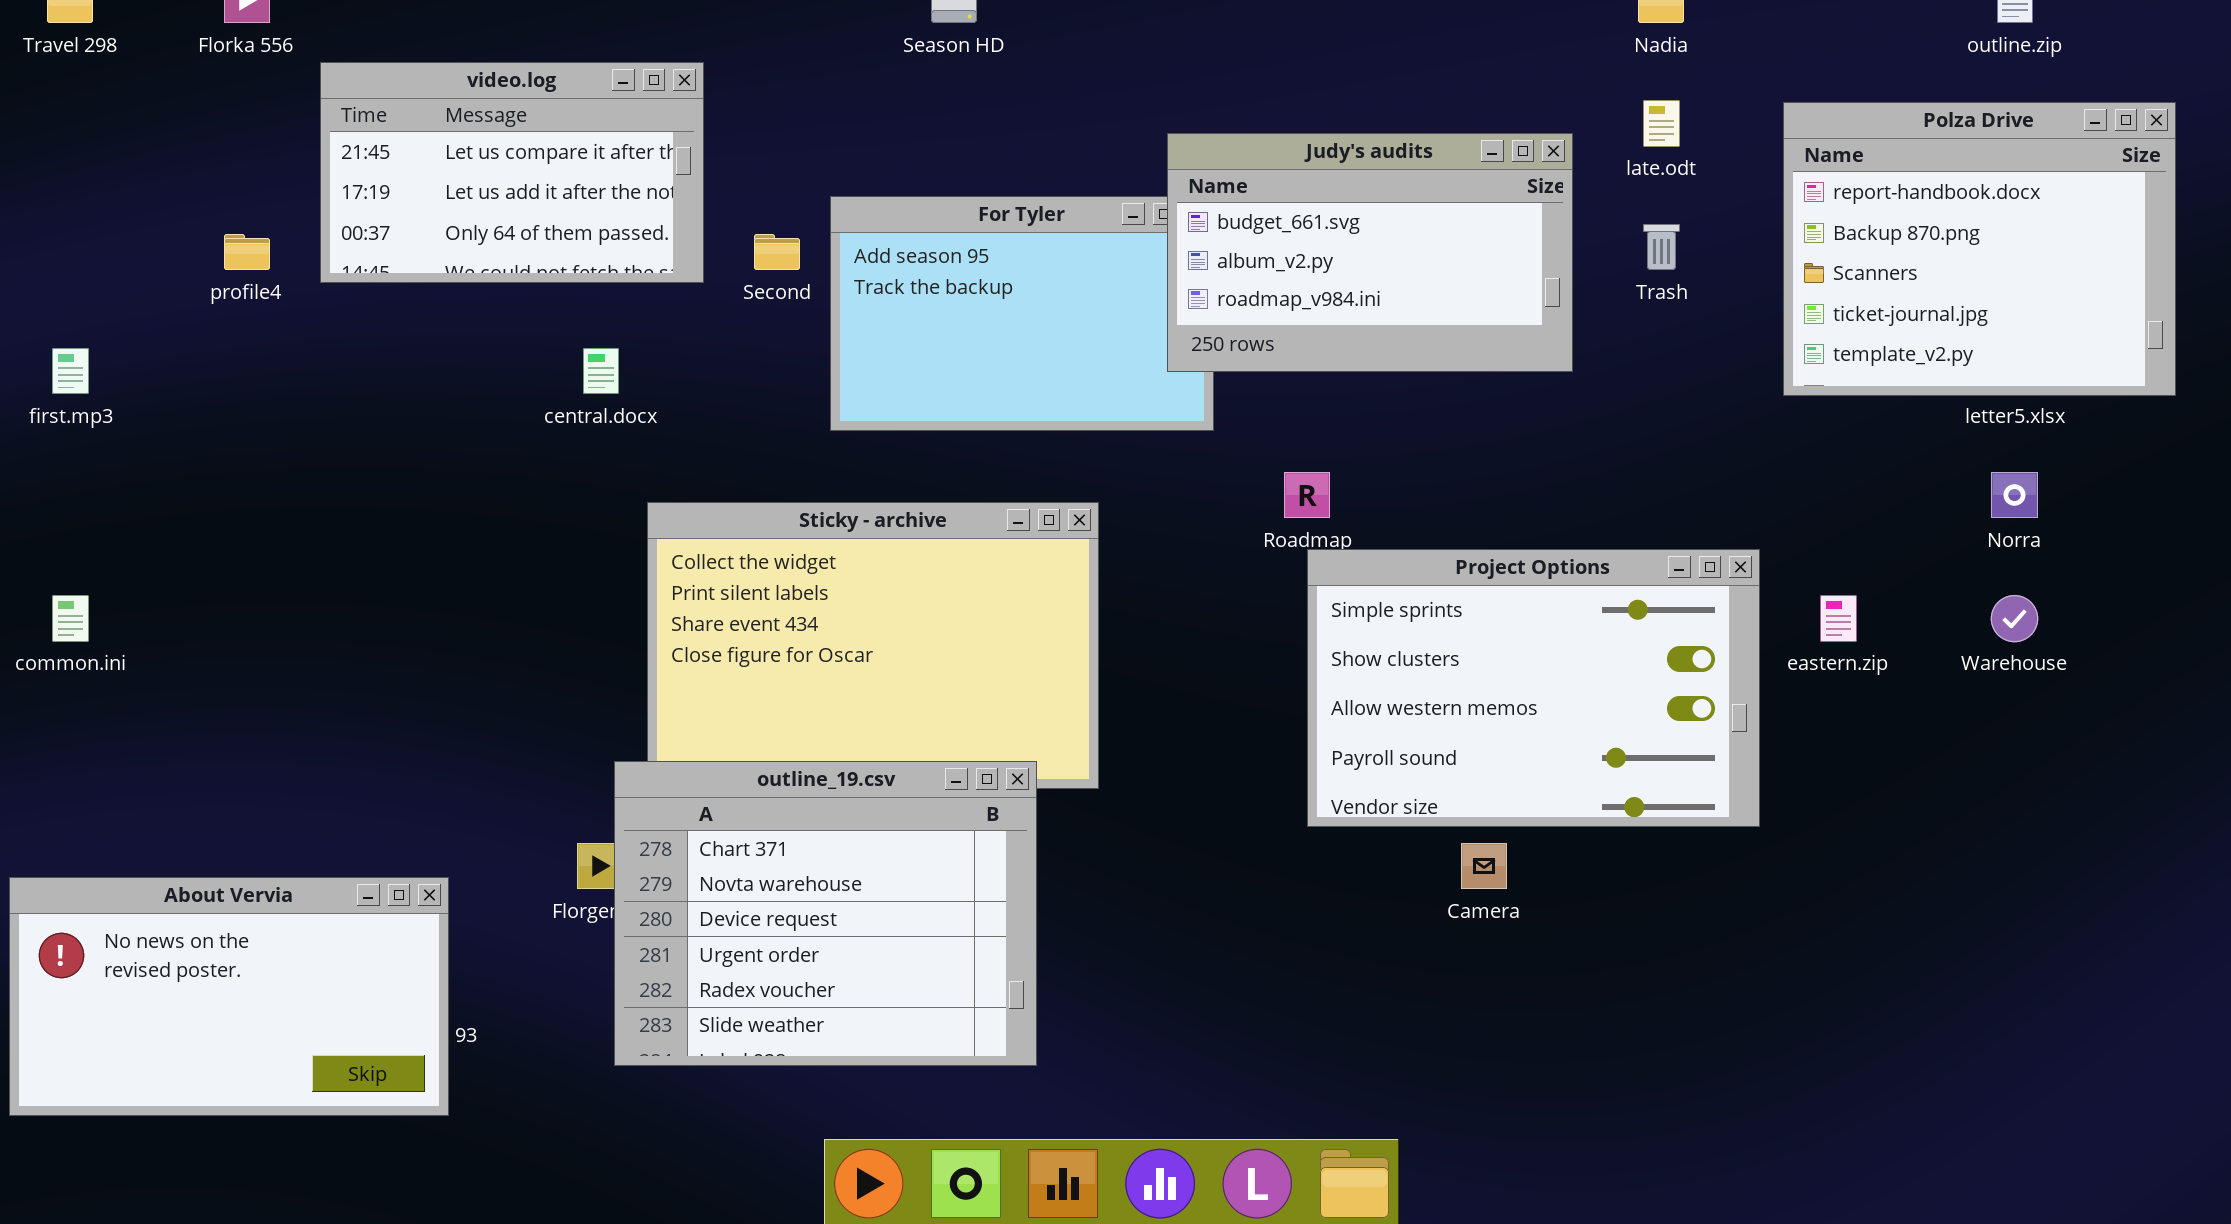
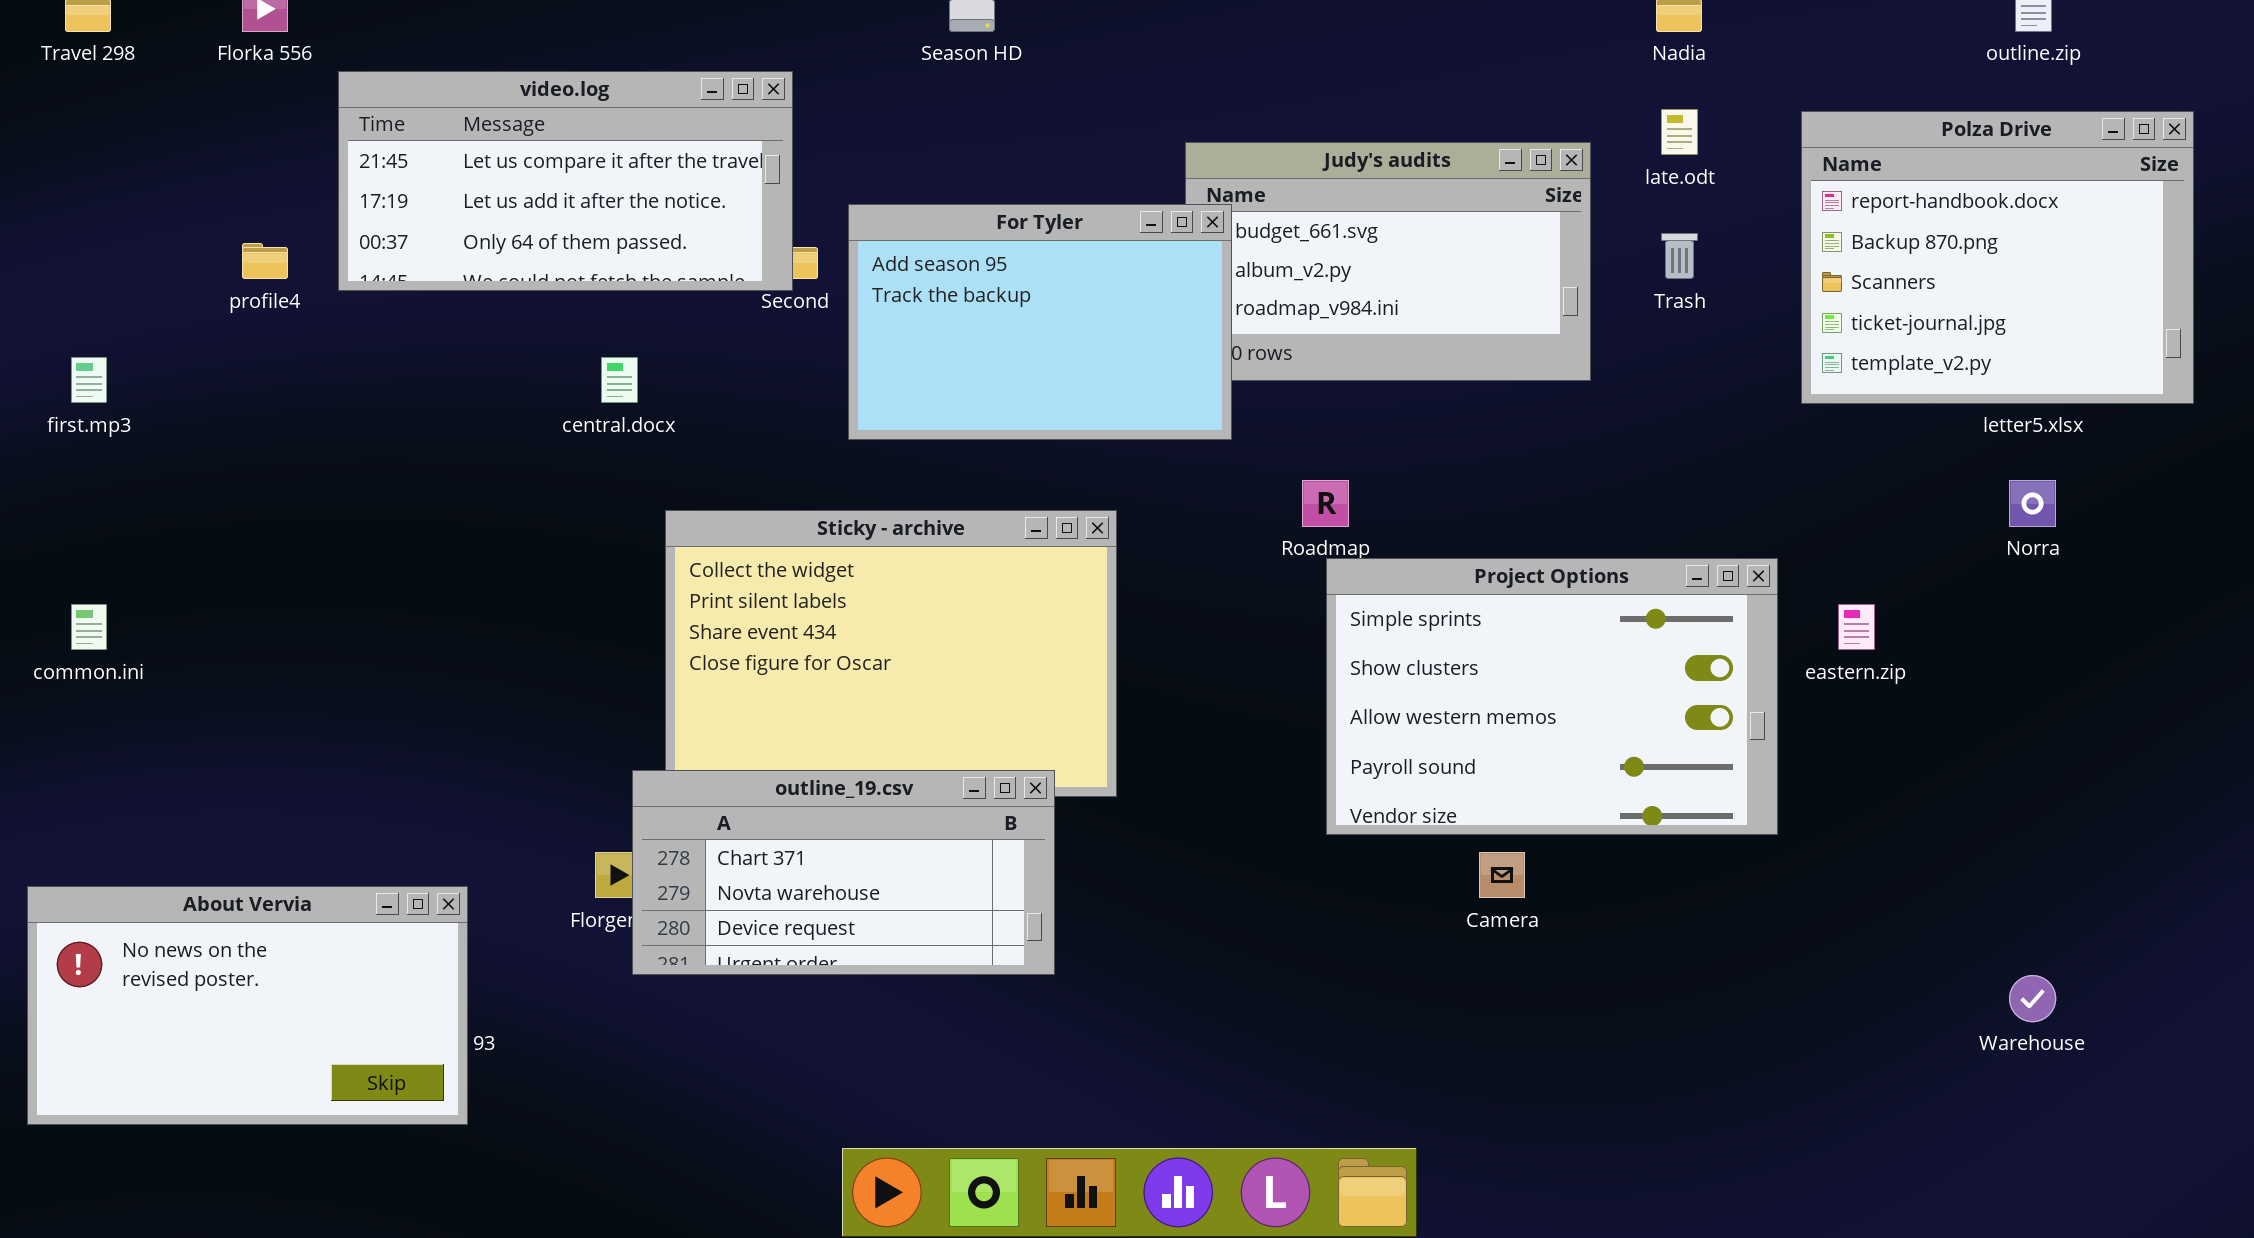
video.log: [320,62,704,283] -> [338,71,793,291], resized
For Tyler: [830,196,1214,431] -> [848,204,1232,440], raised
Warehouse: [1991,595,2038,642] -> [2009,975,2056,1022], moved
outline_19.csv: [614,761,1037,1066] -> [632,770,1055,975], resized

